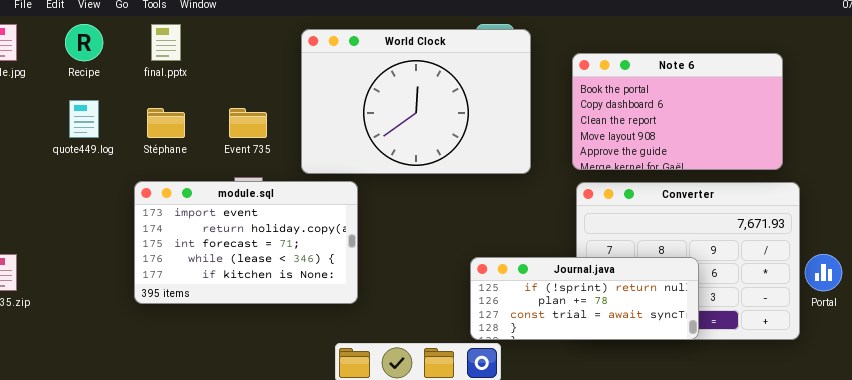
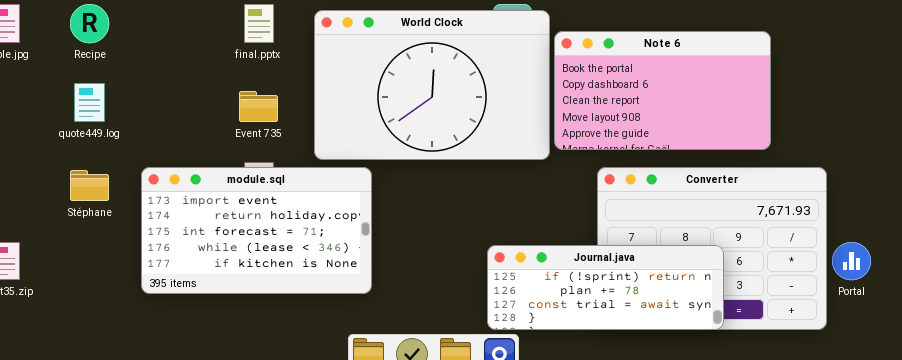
final.pptx: [151,24,181,61] -> [244,4,274,43], moved
Note 6: [572,53,783,170] -> [554,31,771,150], moved
Stéphane: [147,108,185,138] -> [70,170,109,201], moved

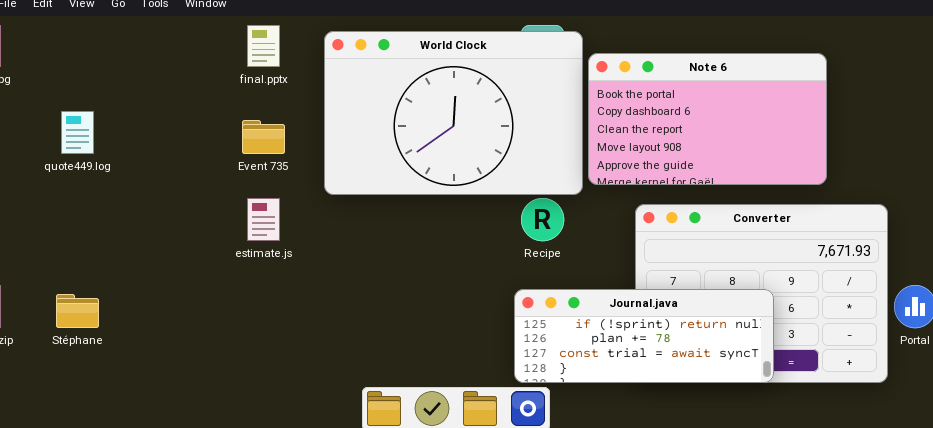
Recipe: [70,4,109,43] -> [521,198,564,241], moved
module.sql: [141,167,372,294] -> none, closed
Stéphane: [70,170,109,201] -> [56,294,99,328], moved

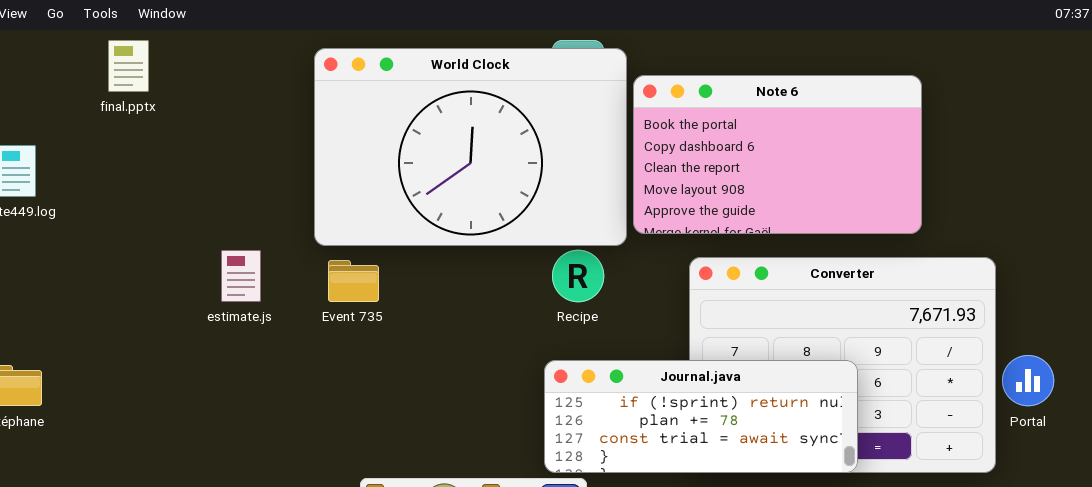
final.pptx: [247,25,280,67] -> [108,40,149,92], moved
Event 735: [242,120,285,154] -> [328,260,379,302], moved

